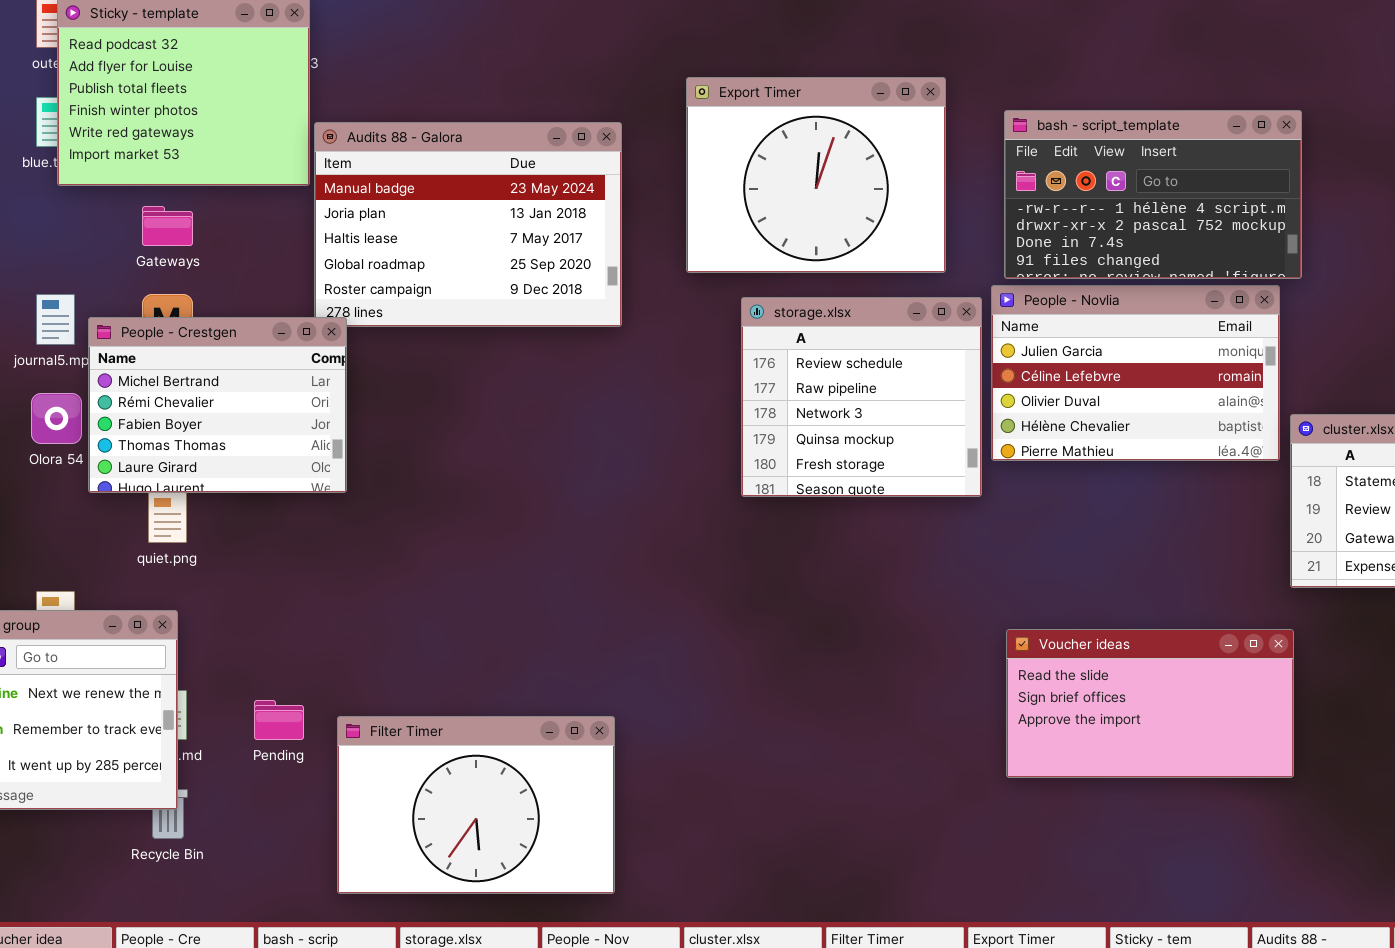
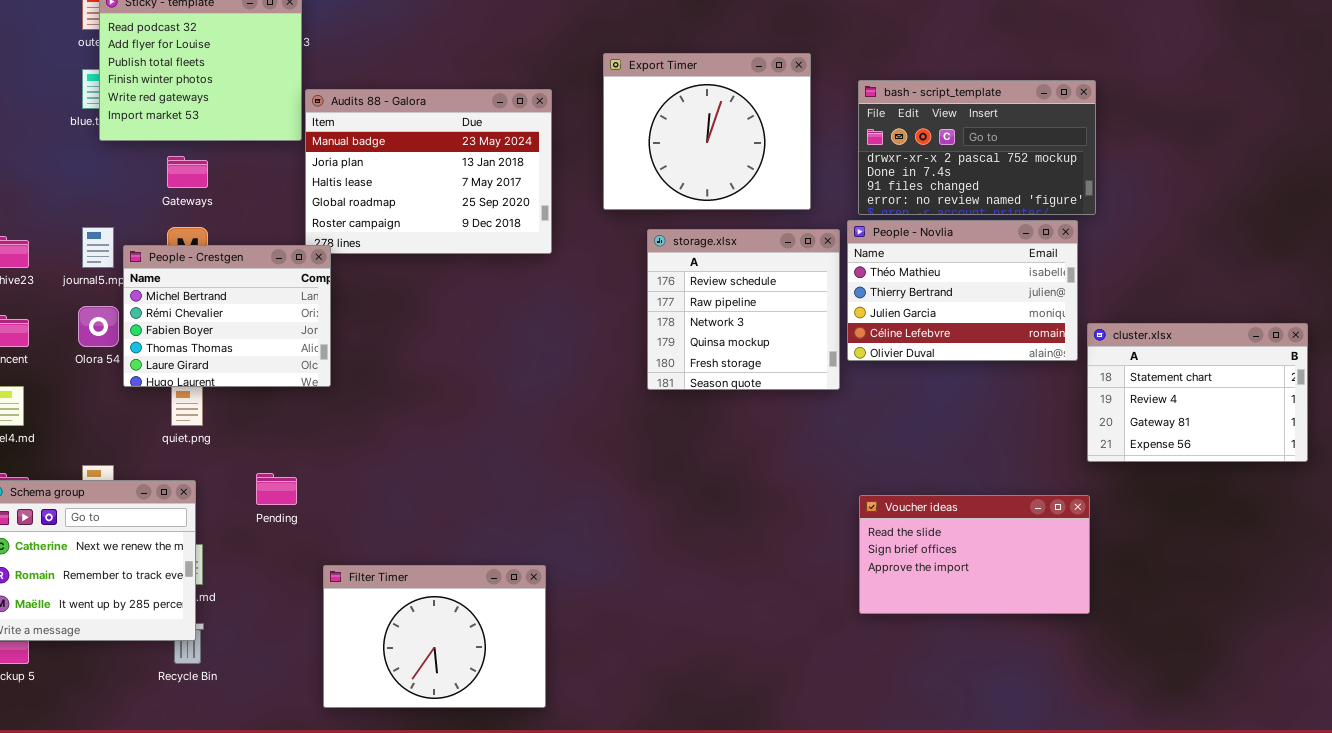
bash - script_template: [1004,110,1302,279] -> [858,80,1096,215], scrolled down 1 row
People - Novlia: [991,285,1280,461] -> [847,220,1078,361], scrolled up 2 rows
Pending: [254,700,304,740] -> [256,473,297,505], moved

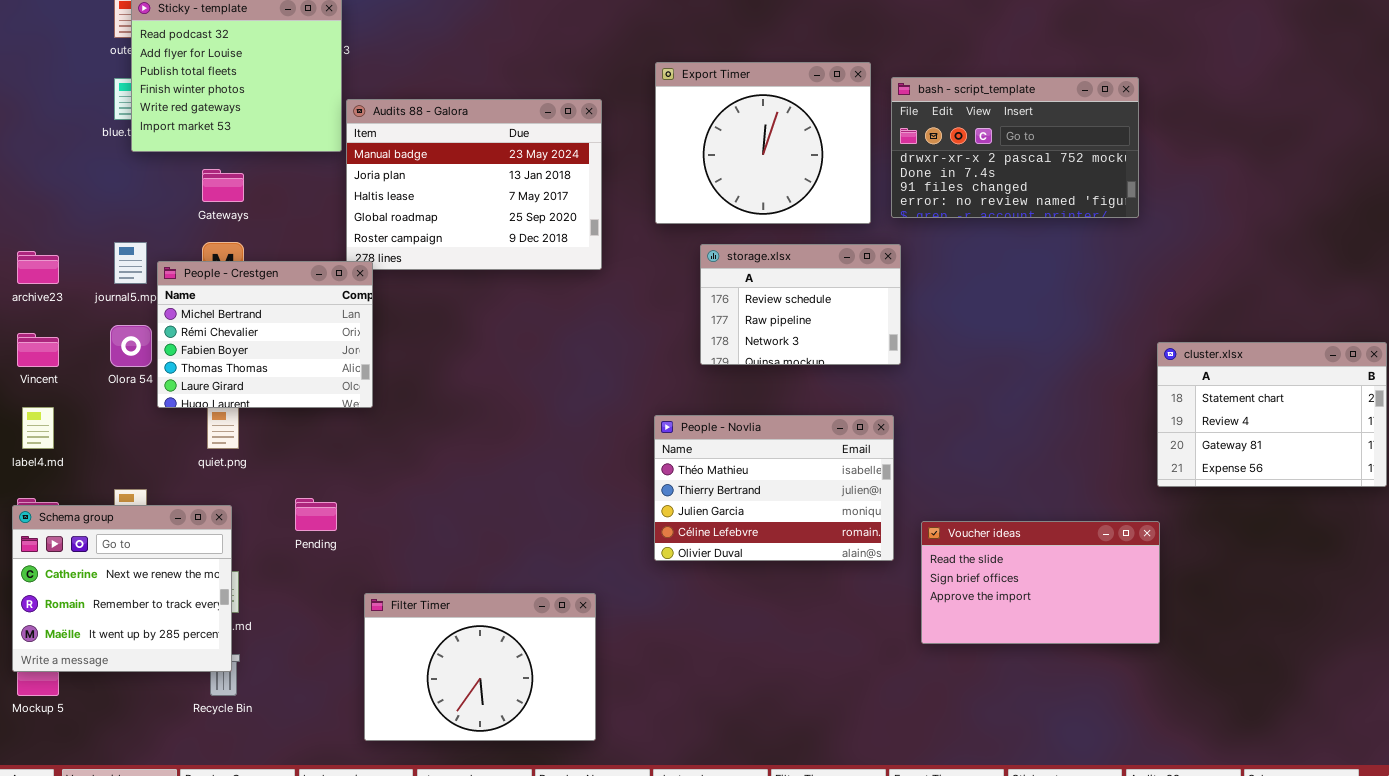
bash - script_template: [858,80,1096,215] -> [891,77,1139,218], moved
People - Novlia: [847,220,1078,361] -> [654,415,894,561], moved
storage.xlsx: [647,229,840,390] -> [700,244,901,365], resized

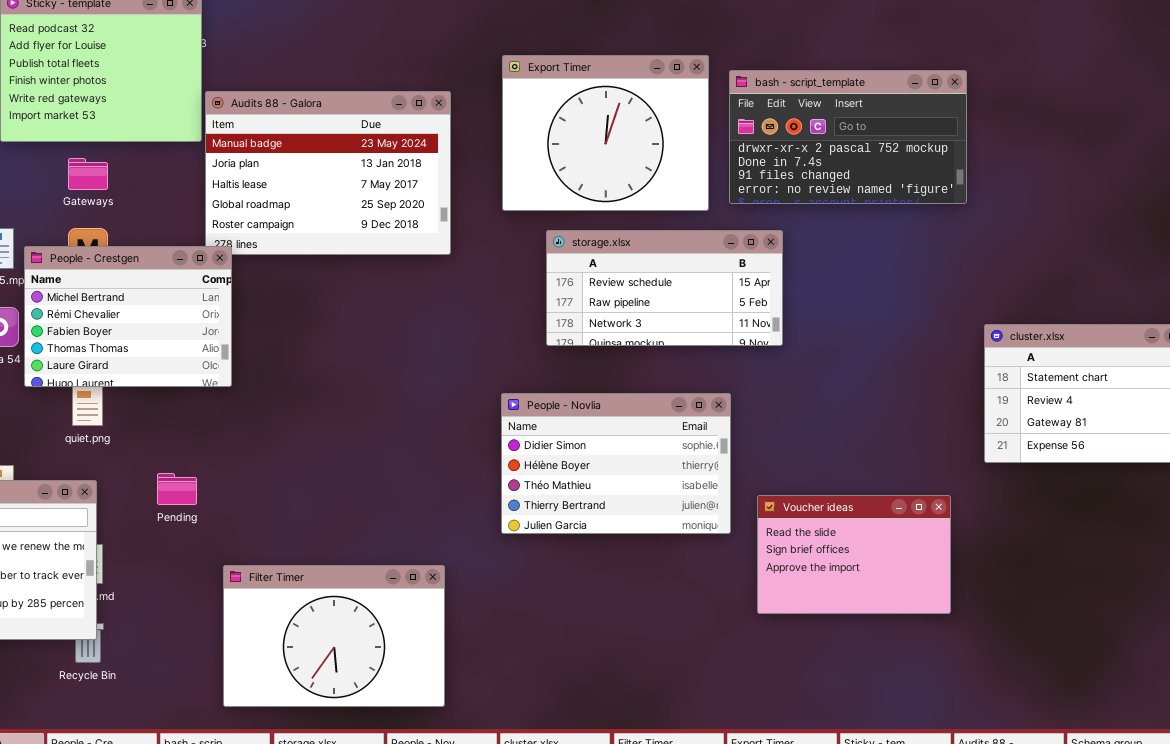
storage.xlsx: [700,244,901,365] -> [546,230,783,346], resized
People - Novlia: [654,415,894,561] -> [501,393,731,534], scrolled up 2 rows
Voucher ideas: [921,521,1160,644] -> [757,495,951,614], resized

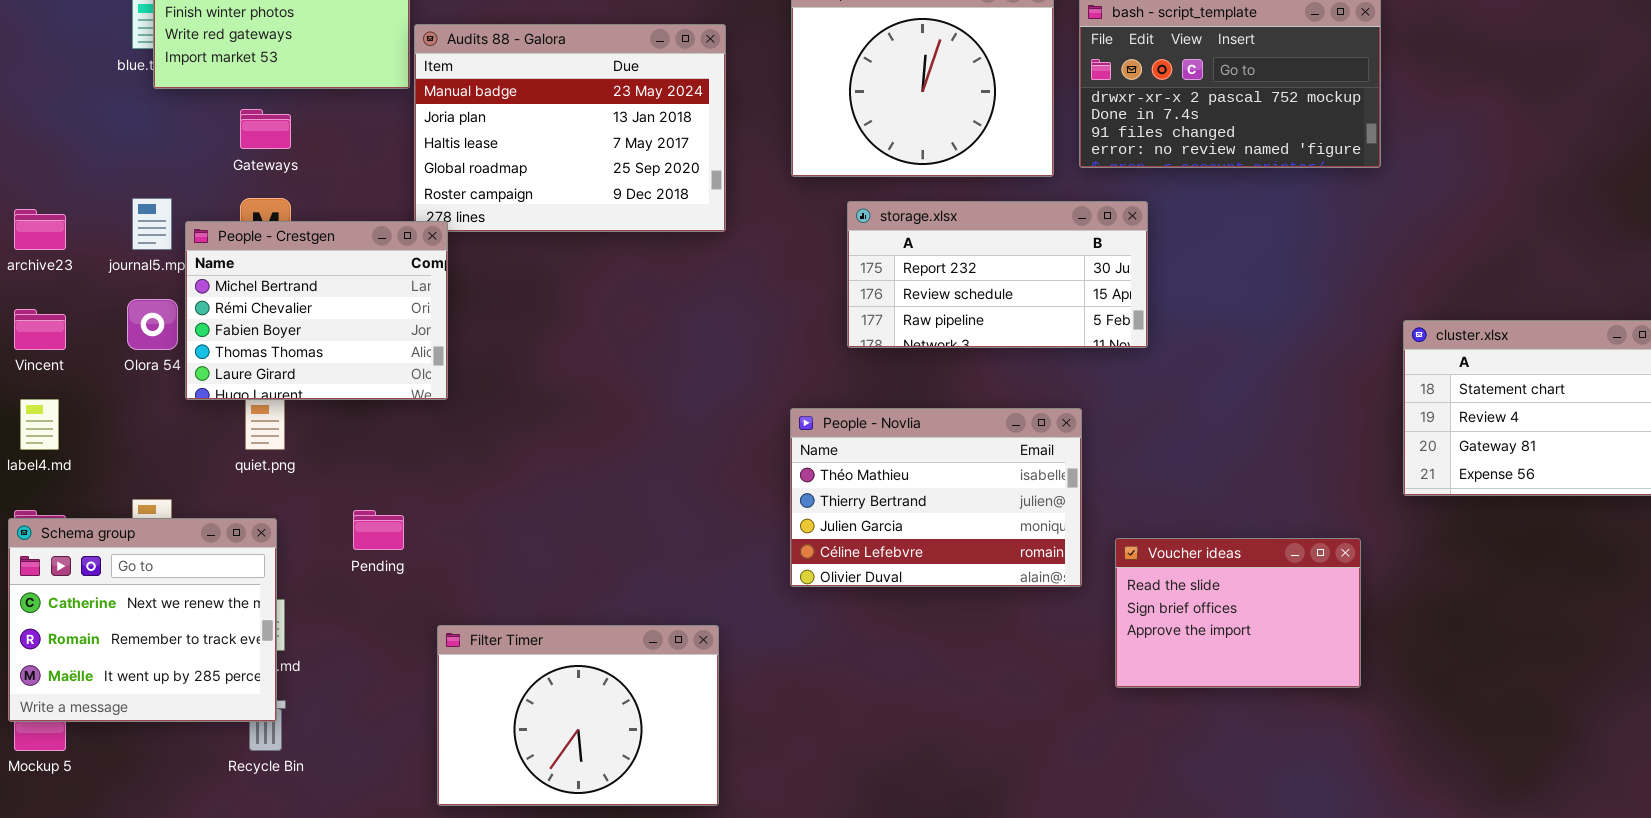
storage.xlsx: [546,230,783,346] -> [847,201,1148,348], scrolled up 1 row
People - Novlia: [501,393,731,534] -> [790,408,1082,587], scrolled down 2 rows

